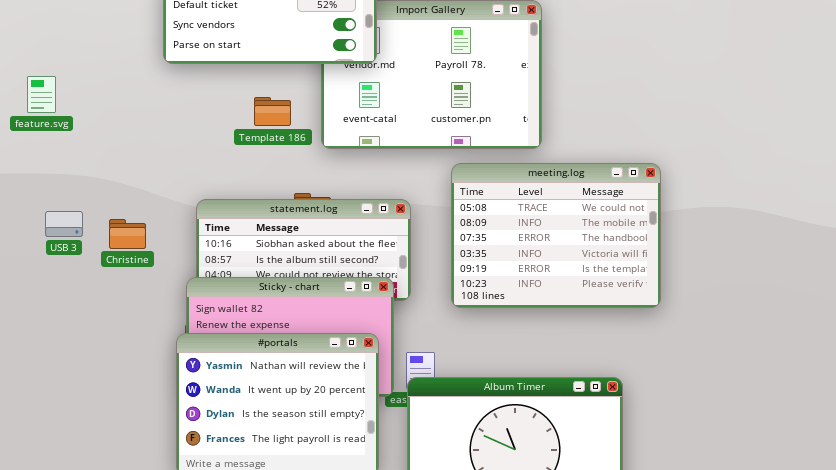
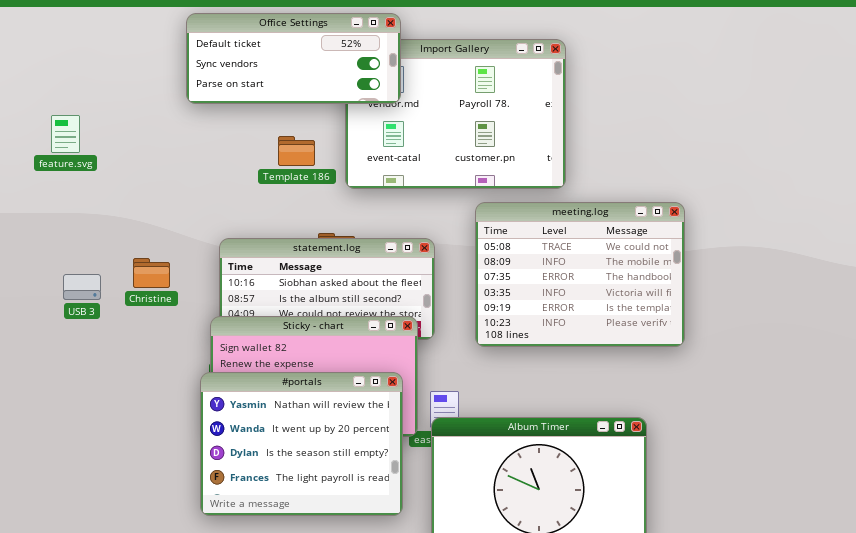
USB 3: [45,211,83,237] -> [63,274,101,300], moved

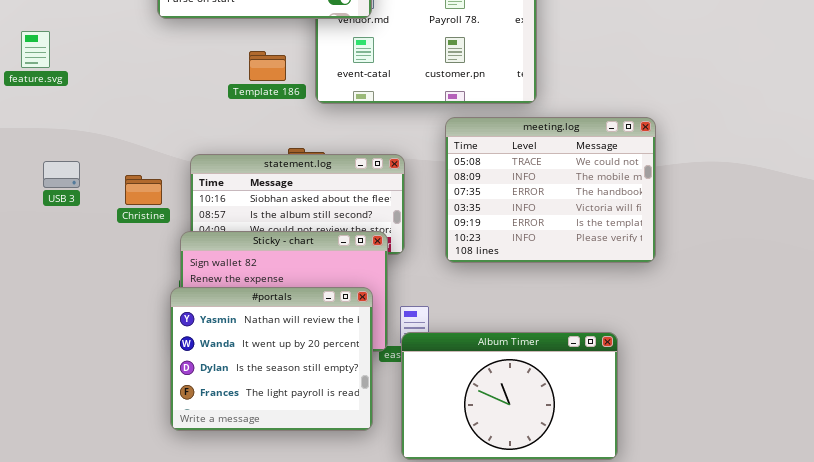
Christine: [133,258,170,288] -> [125,175,162,205], moved
USB 3: [63,274,101,300] -> [43,161,80,188], moved

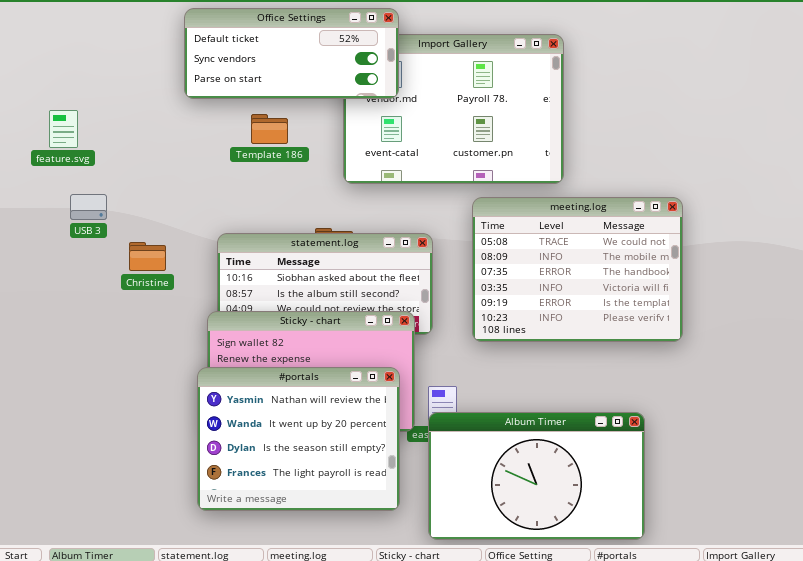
Template 186: [249,51,286,81] -> [251,114,288,144], moved
USB 3: [43,161,80,188] -> [70,194,107,220], moved
Christine: [125,175,162,205] -> [129,242,166,271], moved

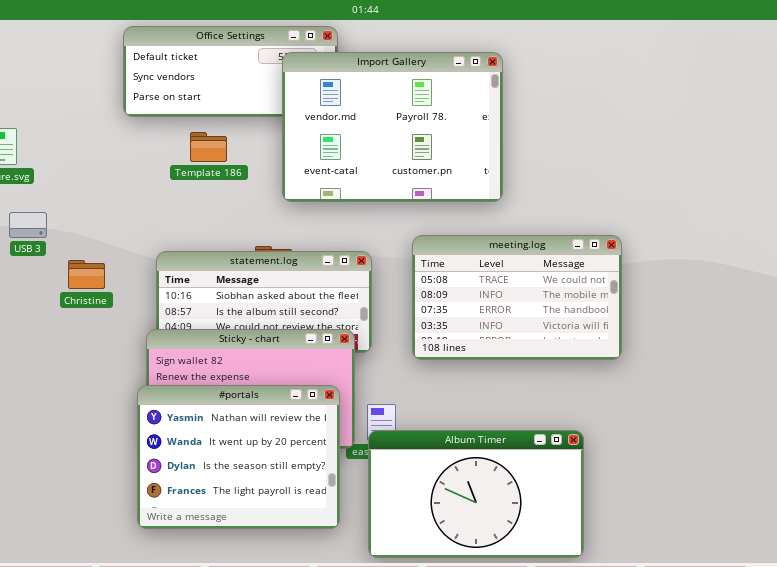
Import Gallery: [343,34,564,184] -> [282,52,503,202], raised
meeting.log: [472,197,683,342] -> [412,235,622,360], resized

